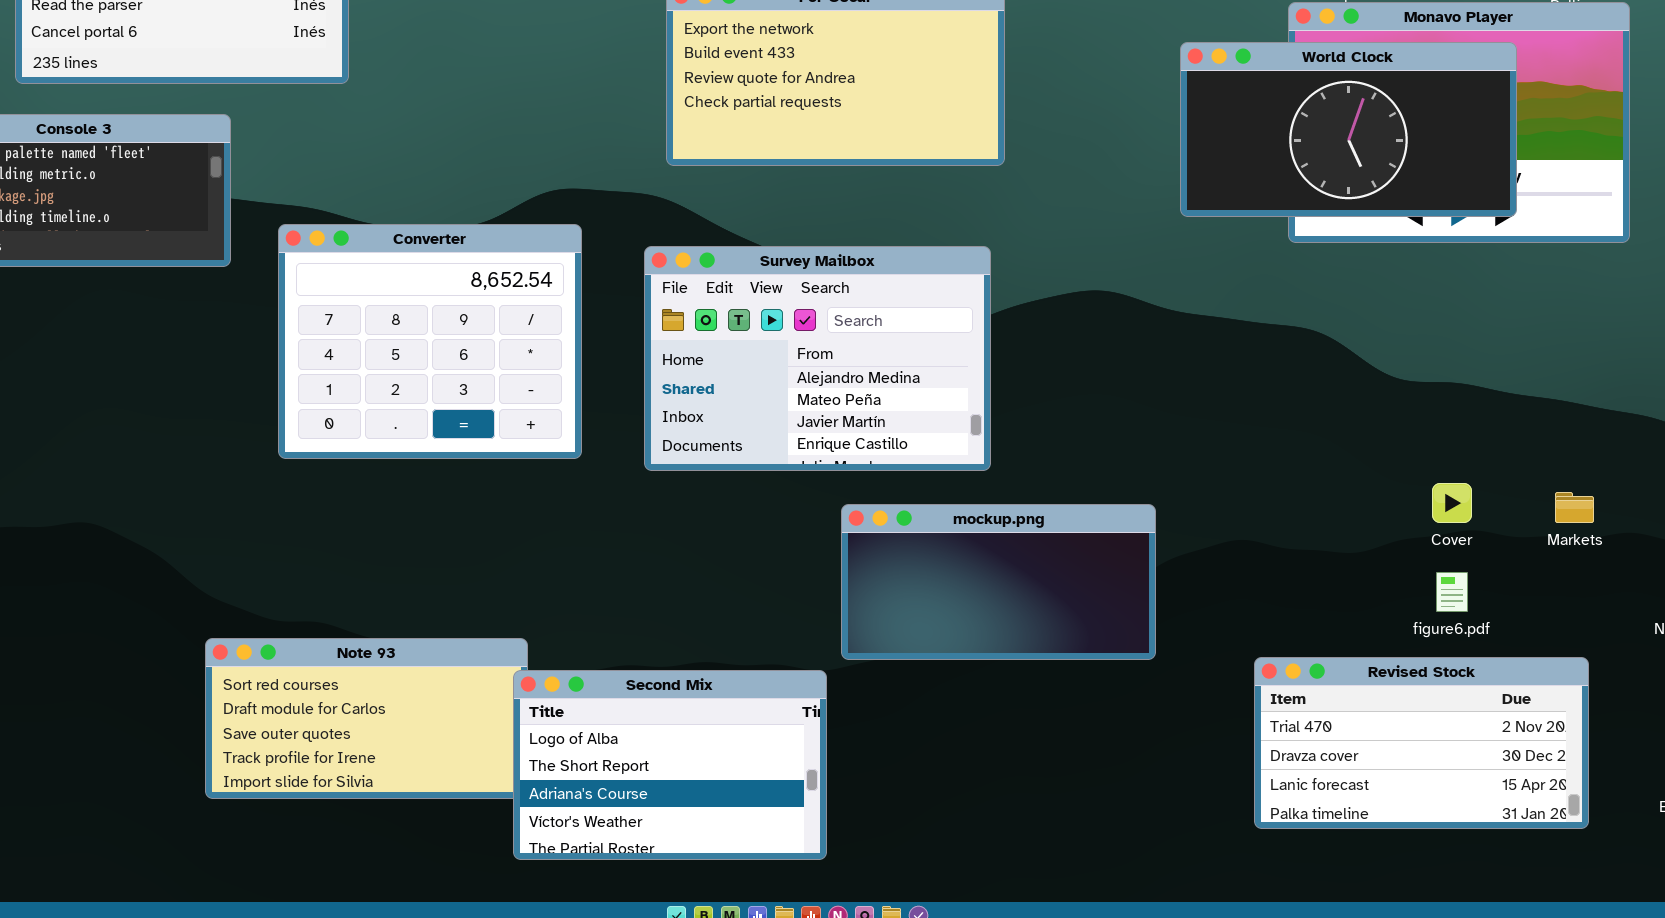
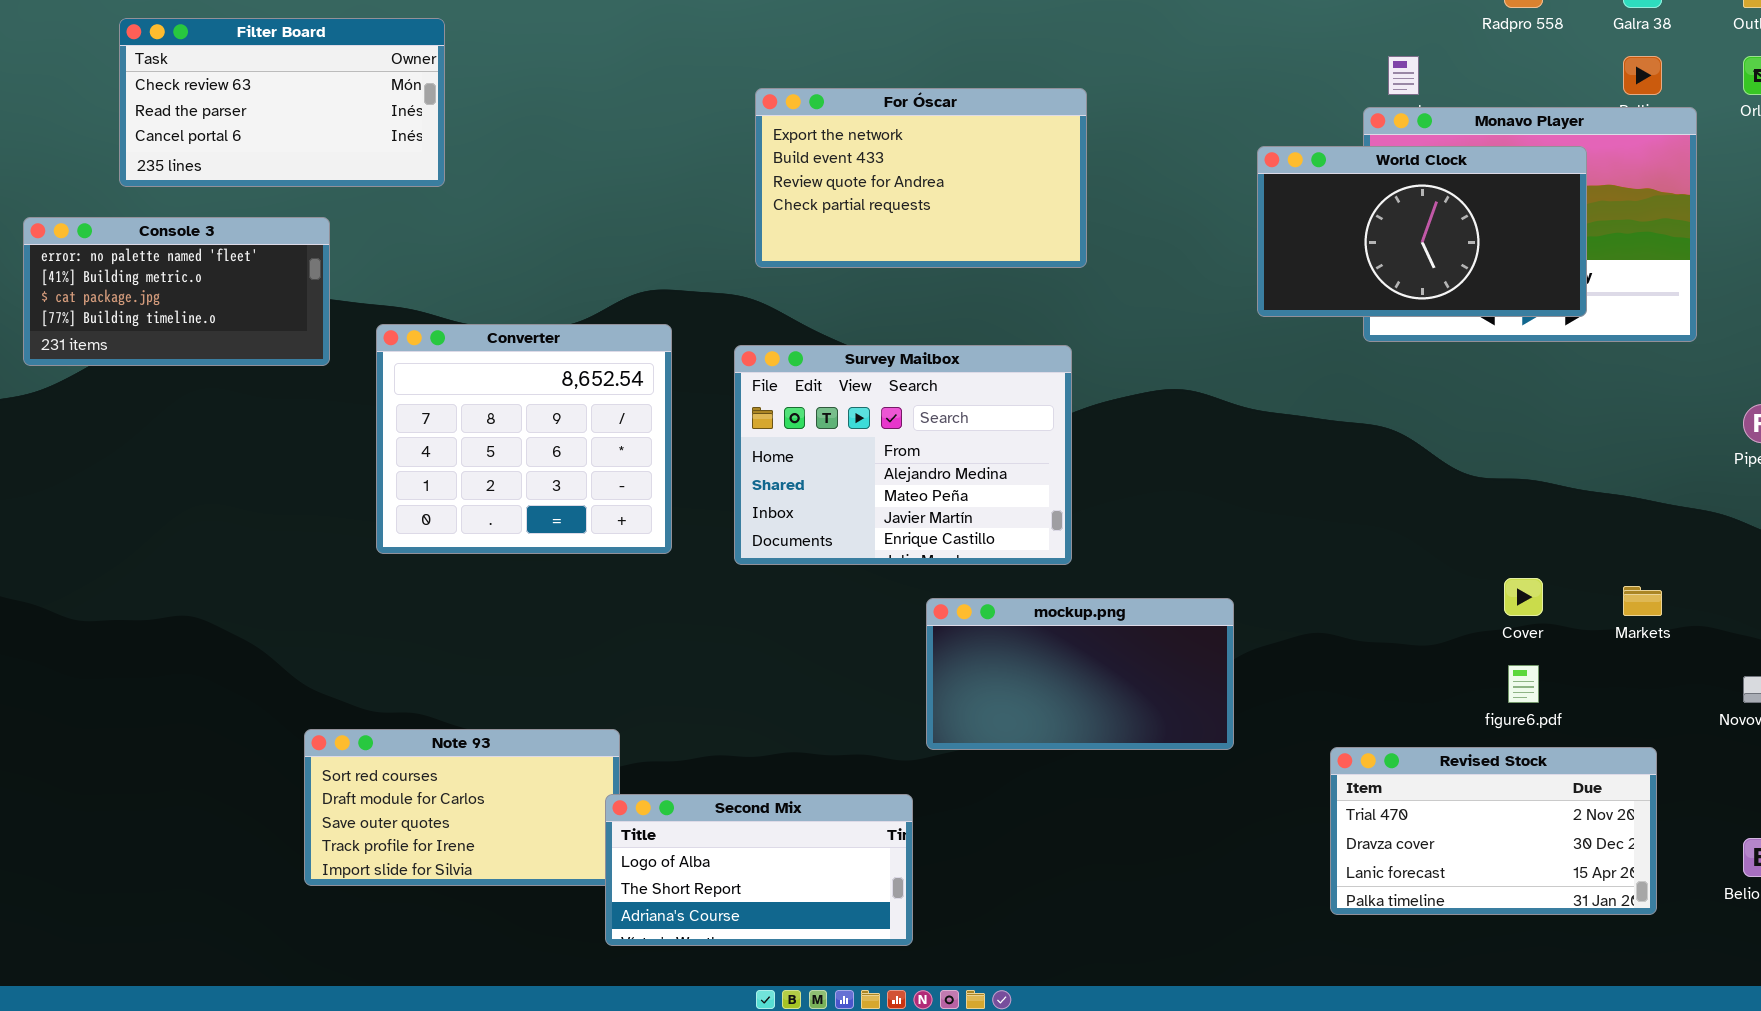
Second Mix: [513,670,827,860] -> [605,794,913,946], resized

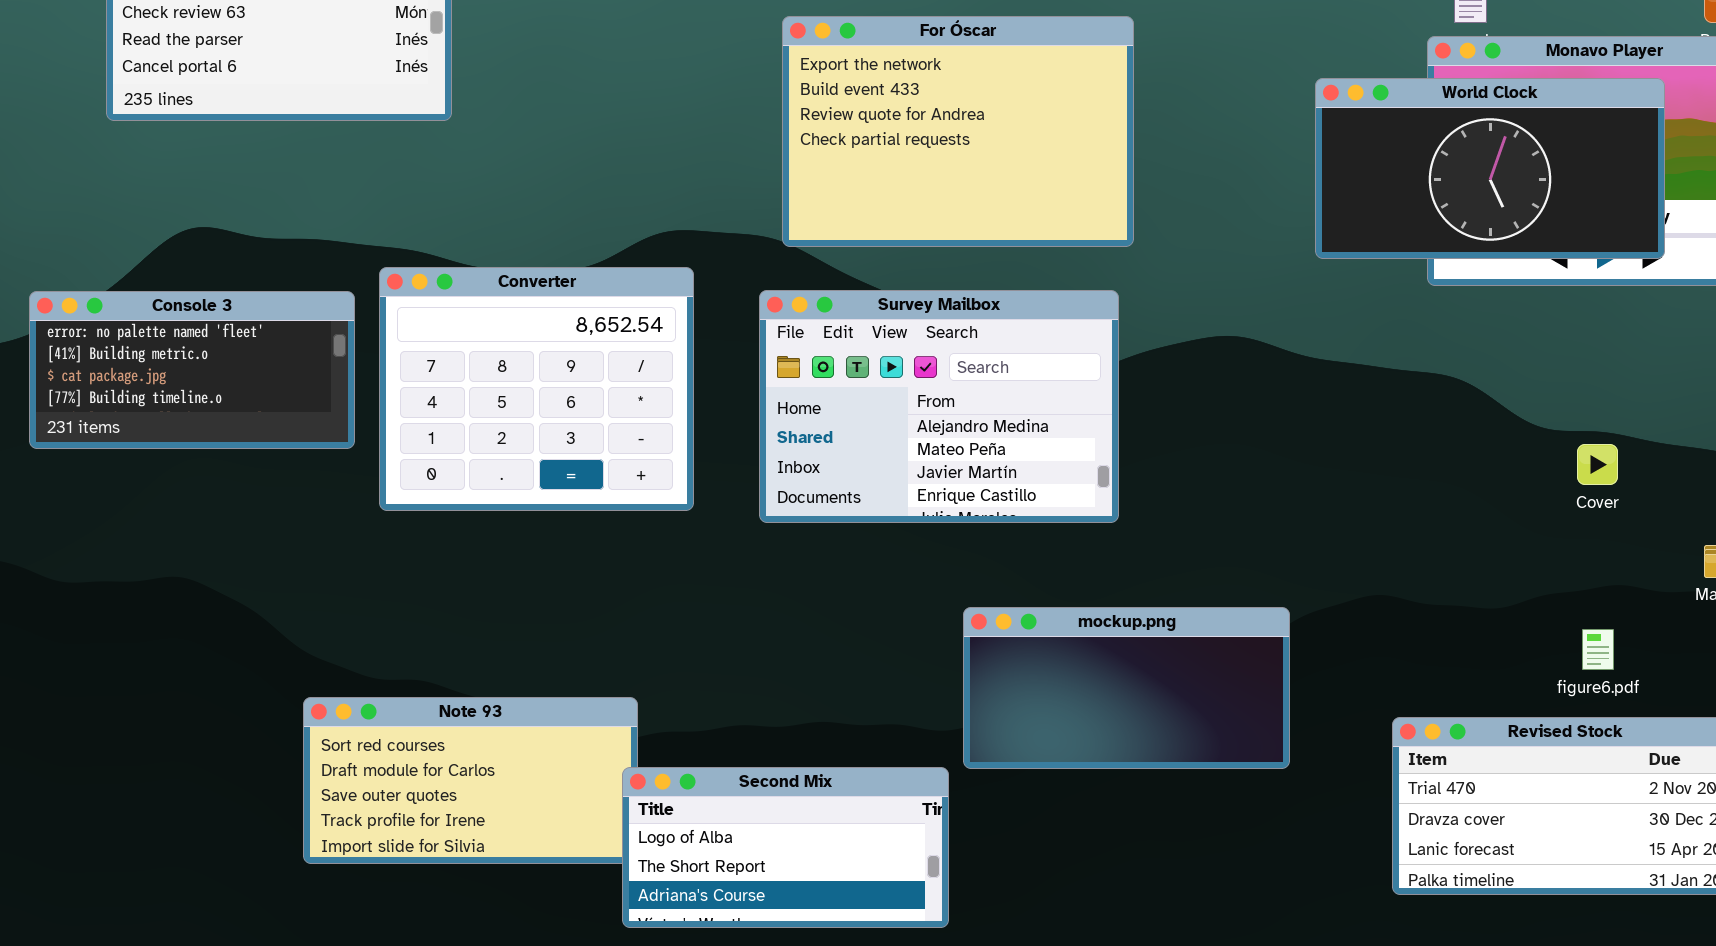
For Óscar: [755,88,1087,268] -> [782,16,1134,247], resized
Console 3: [23,217,330,366] -> [29,291,355,449], moved
Cover: [1504,578,1543,616] -> [1577,444,1618,485], moved
mockup.png: [926,598,1234,750] -> [963,607,1290,769], moved

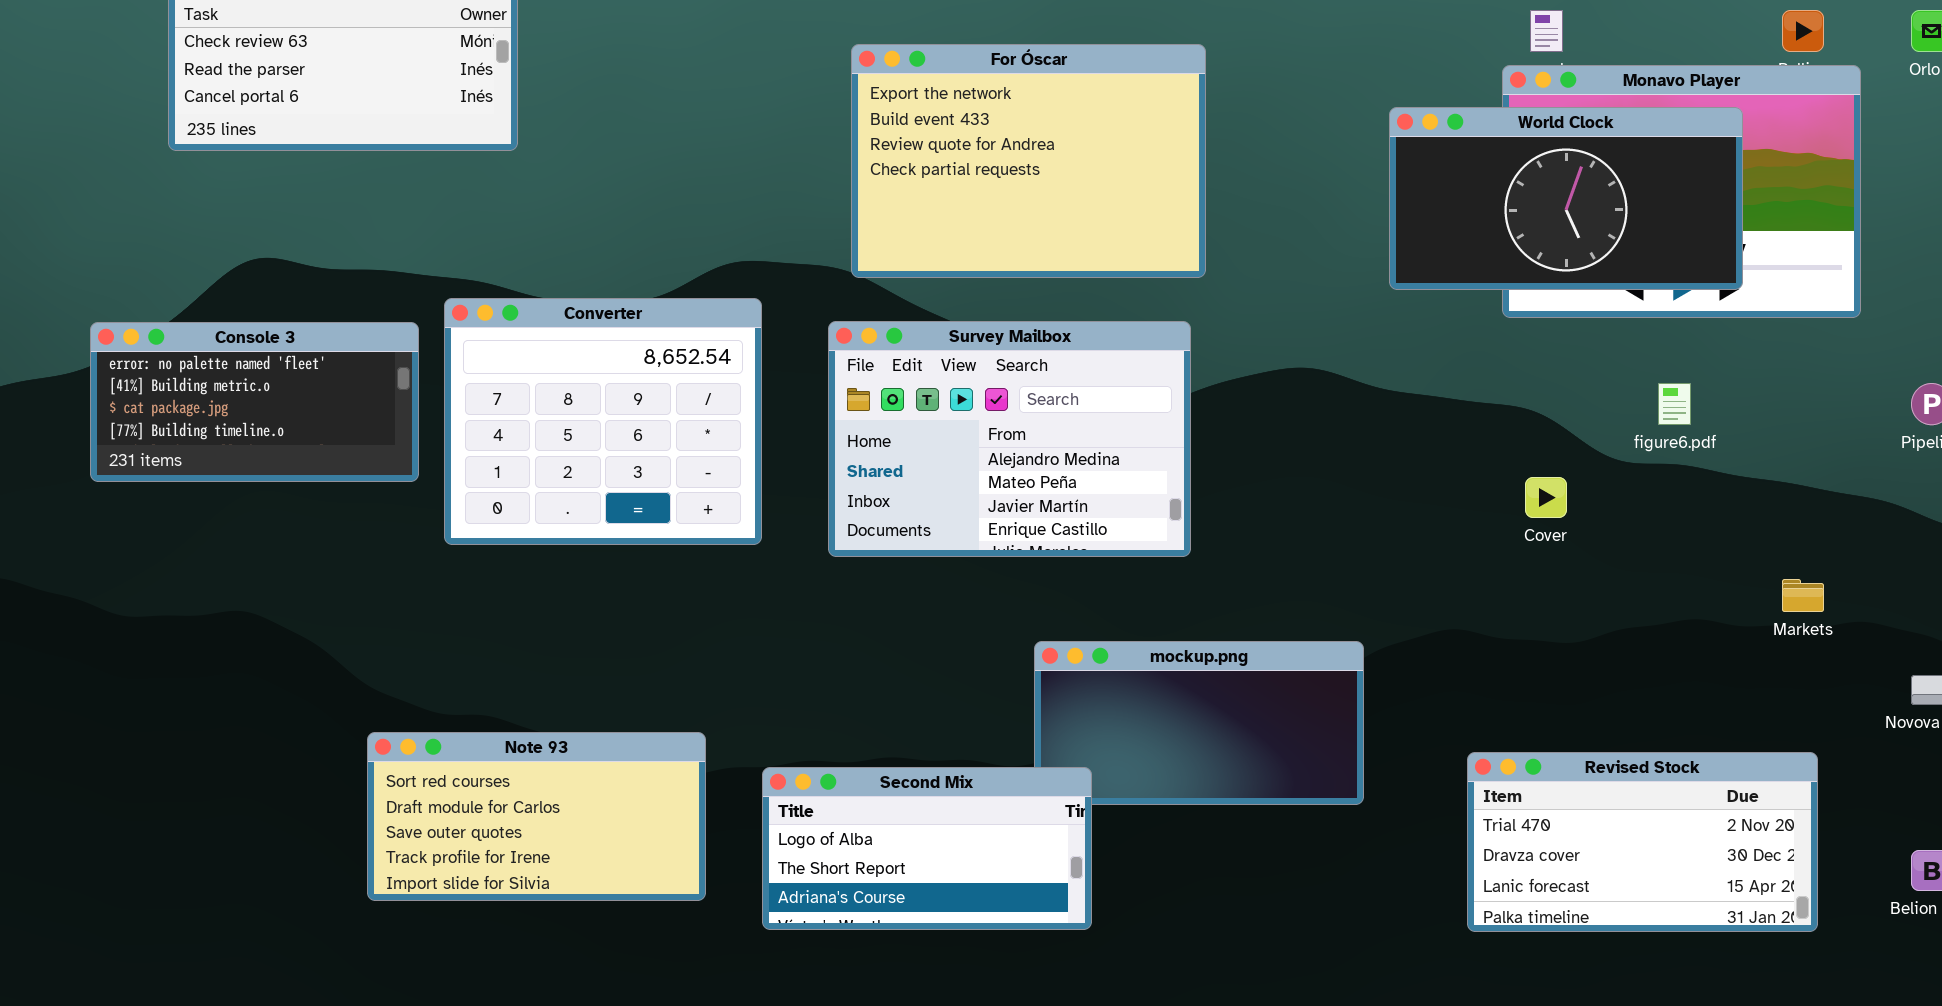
Cover: [1577,444,1618,485] -> [1525,477,1567,518], moved
figure6.pdf: [1582,629,1614,670] -> [1658,383,1691,425], moved
Second Mix: [622,767,949,928] -> [762,767,1092,930], moved

